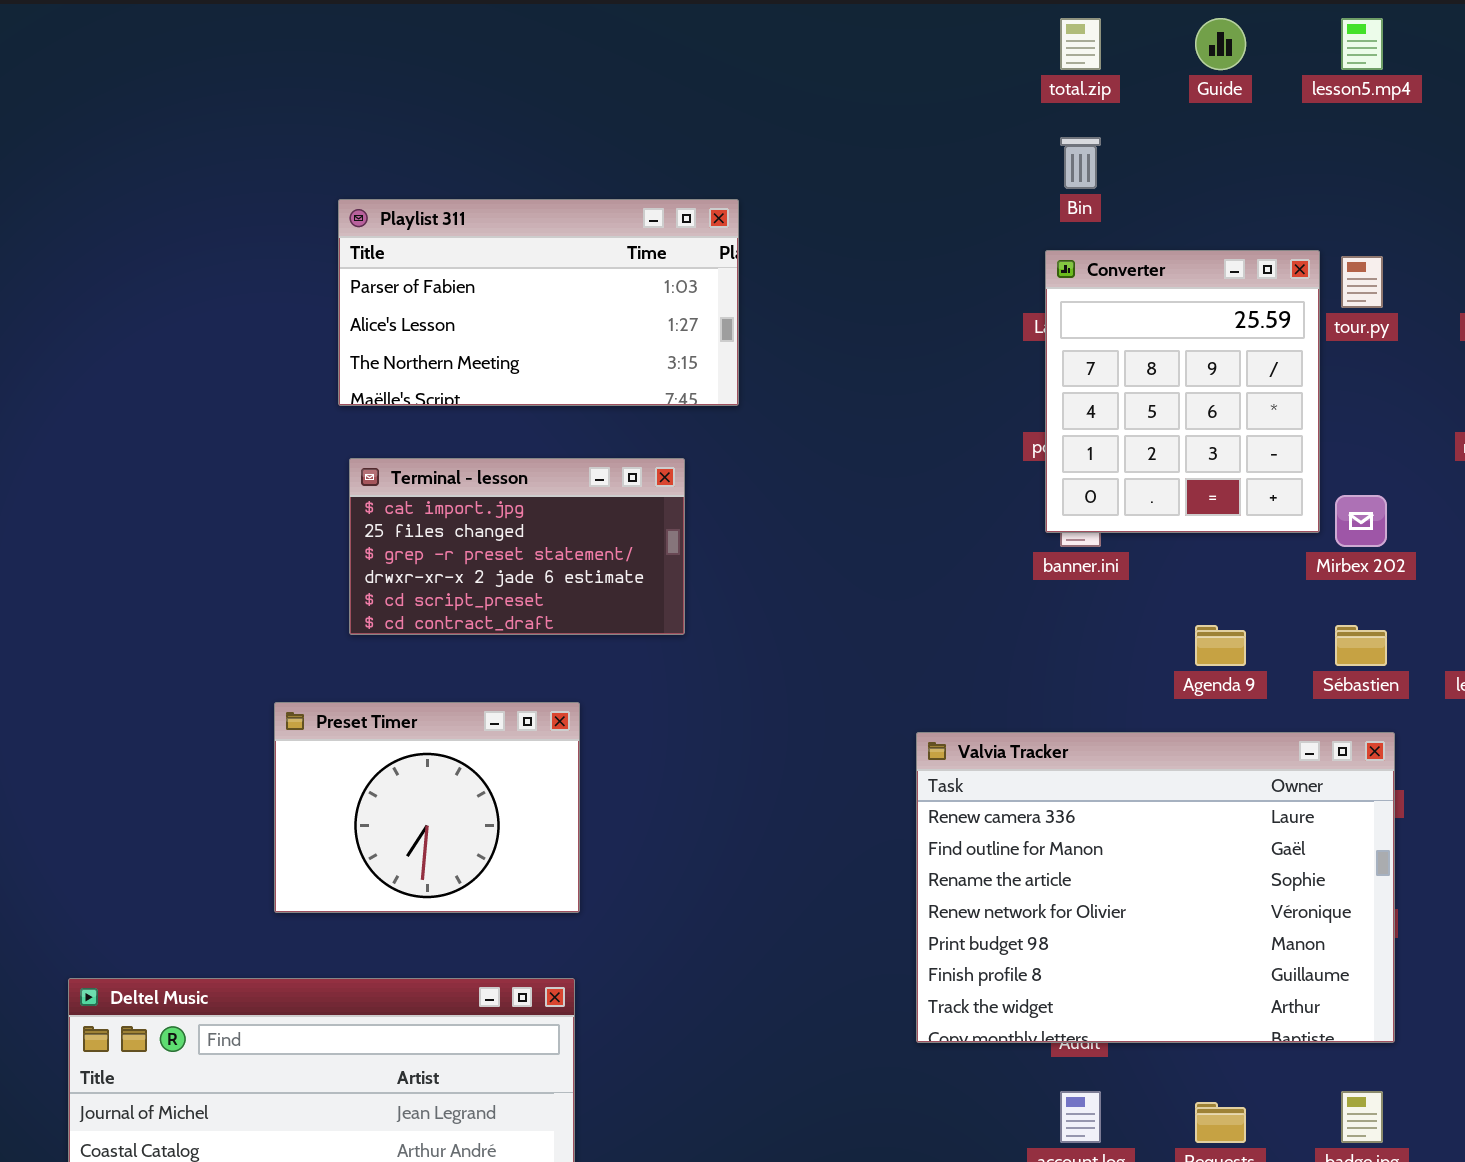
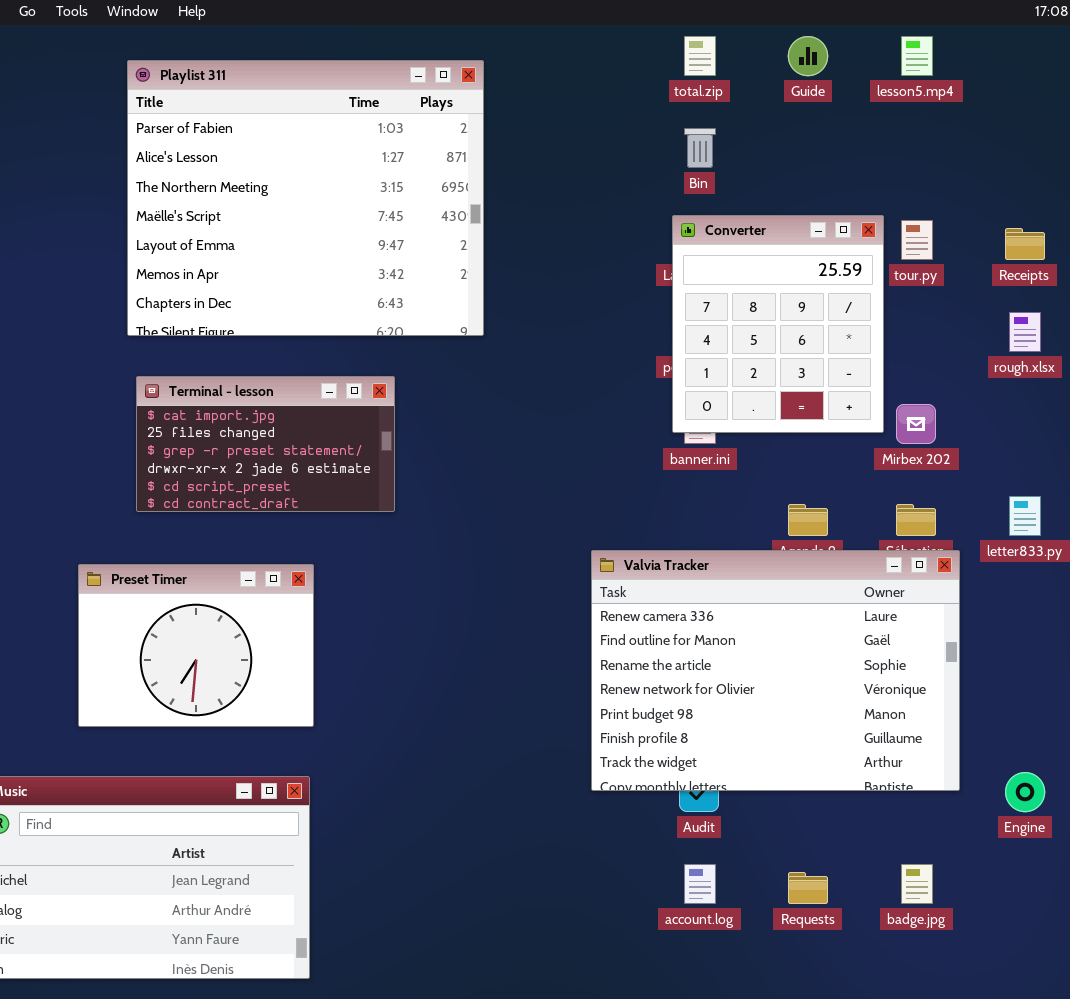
Playlist 311: [338,199,739,406] -> [127,60,484,336], resized
Valvia Tracker: [916,732,1395,1043] -> [591,550,960,791], moved

